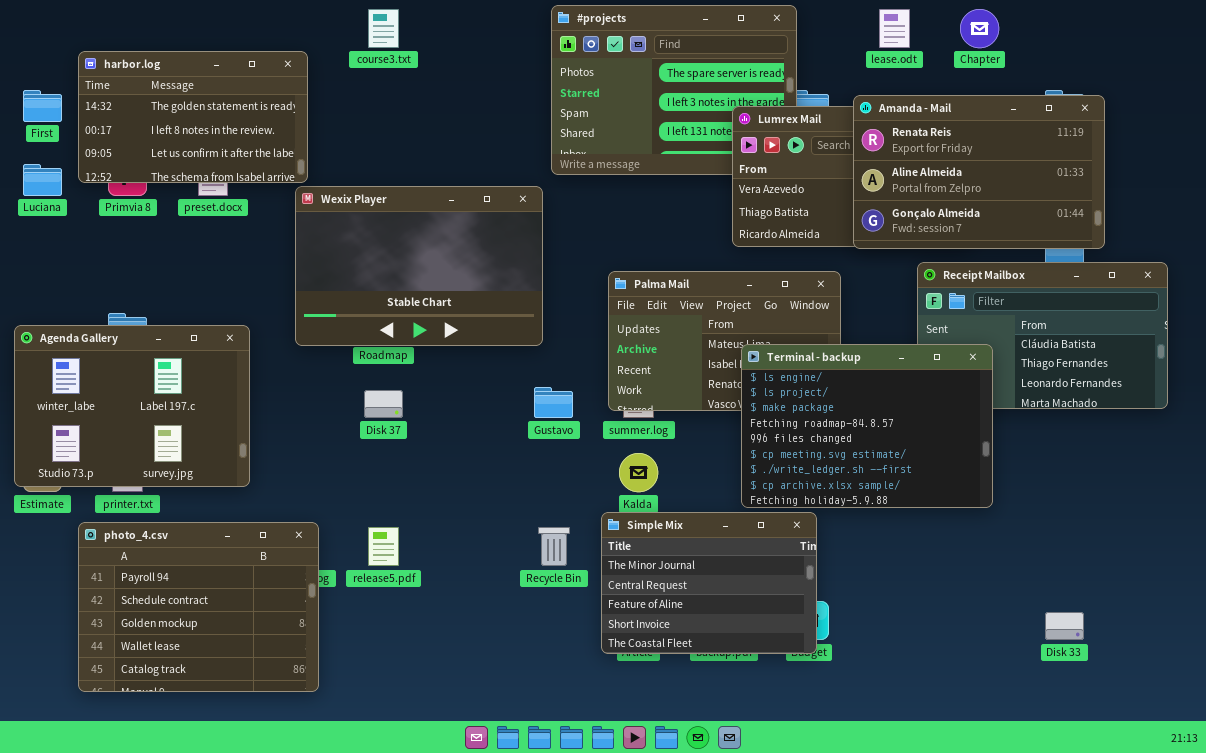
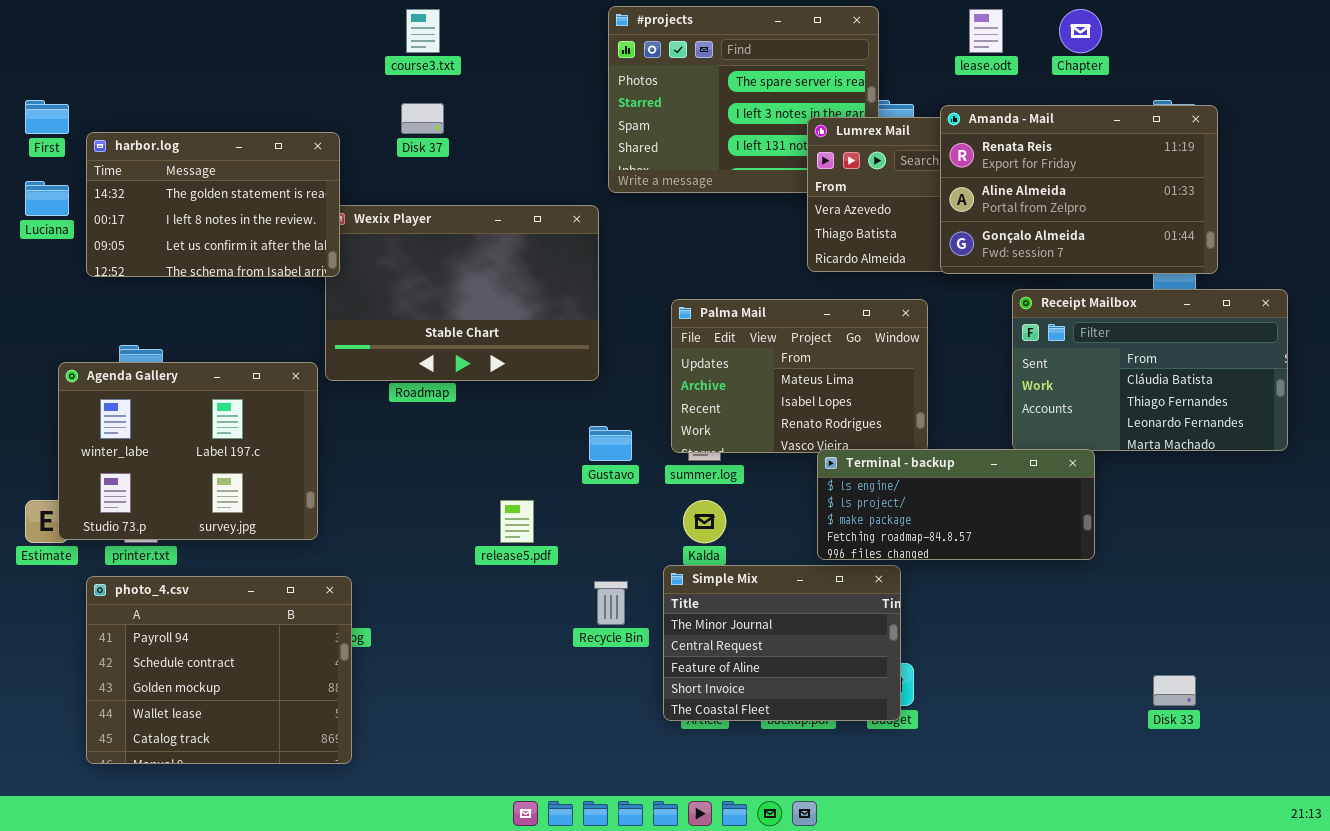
harbor.log: [78,51,308,183] -> [86,132,340,277], moved
Agenda Gallery: [14,325,250,487] -> [58,362,318,540], moved
Terminal - backup: [741,344,993,508] -> [817,449,1095,560], resized
Disk 37: [364,390,403,418] -> [401,103,444,134], moved
release5.pdf: [368,527,399,566] -> [500,500,534,543], moved

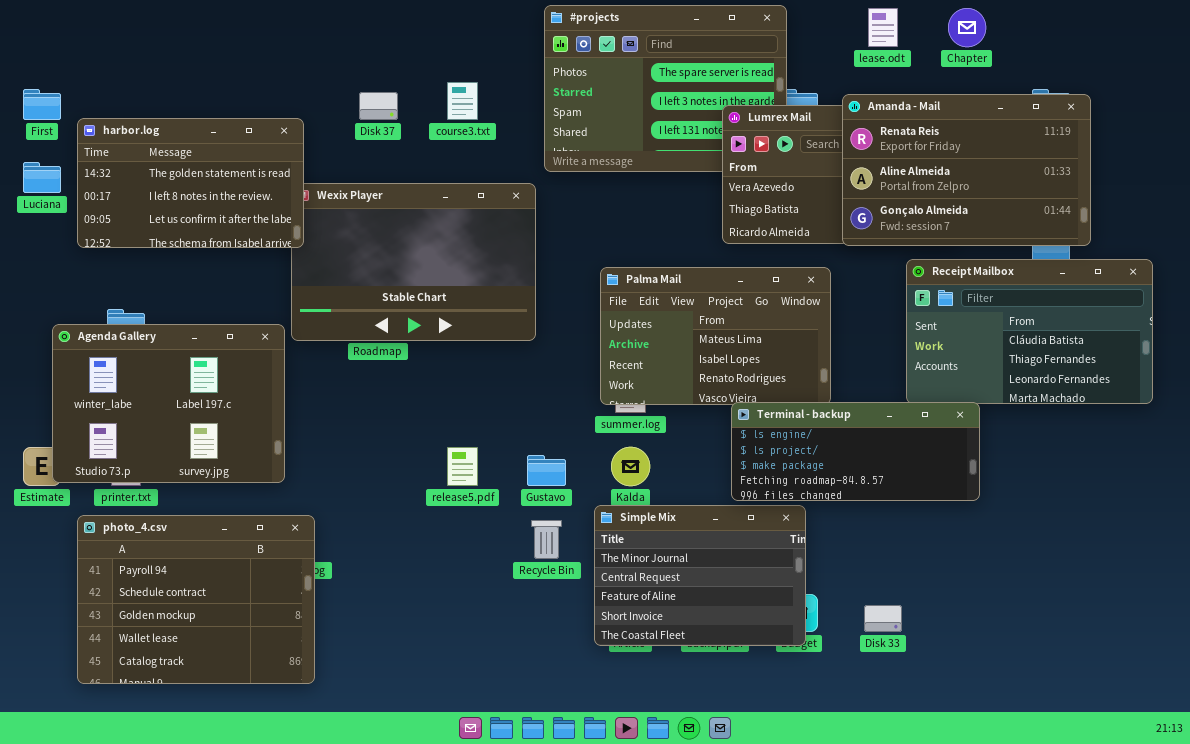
course3.txt: [406,9,440,53] -> [447,82,478,120], moved
Gustavo: [589,426,632,461] -> [527,455,566,486], moved
Disk 33: [1153,675,1196,706] -> [864,605,902,632], moved

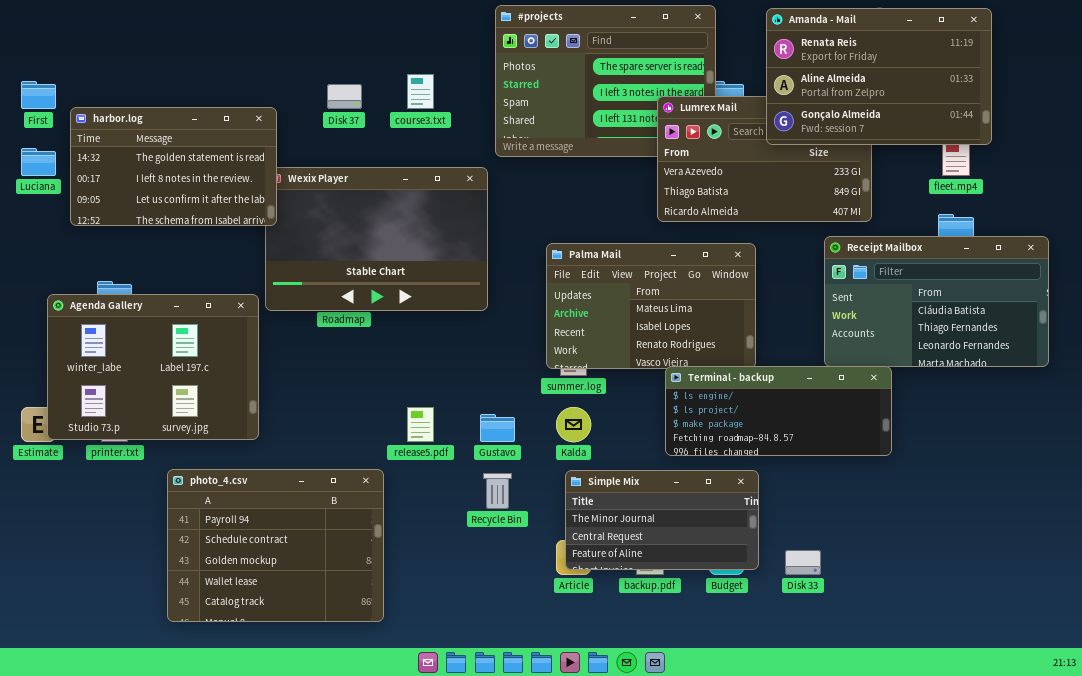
Amanda - Mail: [842,94,1091,246] -> [766,8,992,145], moved
Simple Mix: [594,505,806,646] -> [565,470,759,570], moved, resized
photo_4.csv: [77,515,315,684] -> [167,469,384,622], moved

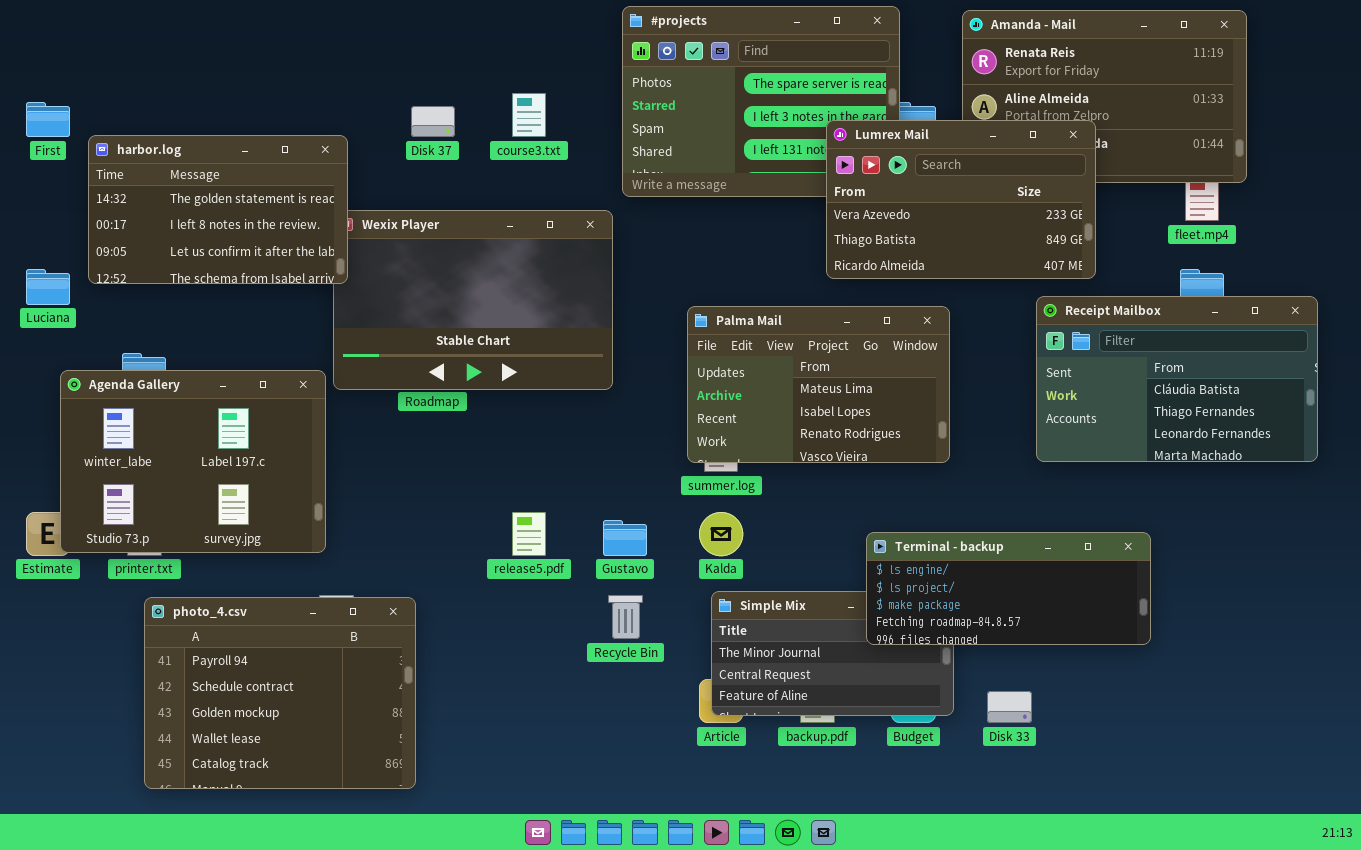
Lumrex Mail: [657,96,872,222] -> [826,120,1096,279], raised
Luciana: [21,148,56,176] -> [26,269,70,305], moved
Terminal - backup: [665,366,892,456] -> [866,532,1151,645], moved
photo_4.csv: [167,469,384,622] -> [144,597,416,789], moved

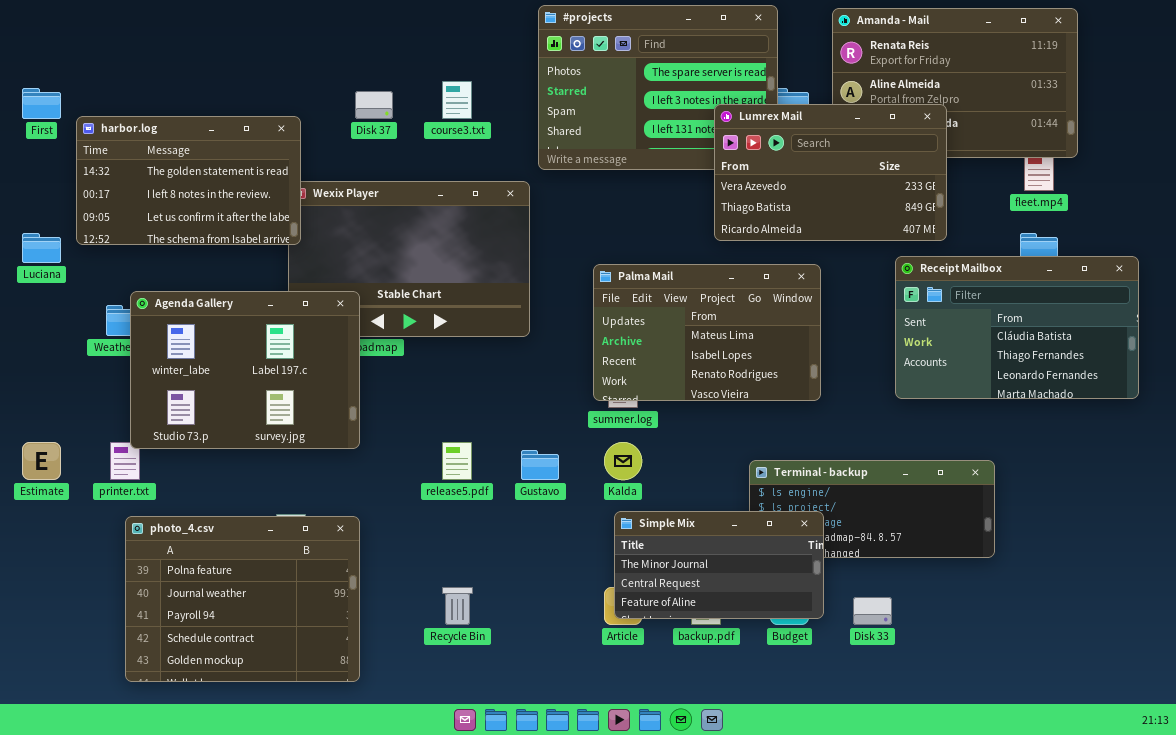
Agenda Gallery: [60,370,326,553] -> [130,291,360,449], moved
Simple Mix: [711,591,954,716] -> [614,511,824,619], raised
Recycle Bin: [608,595,643,639] -> [442,587,473,625], moved
photo_4.csv: [144,597,416,789] -> [125,516,360,682], scrolled up 2 rows

